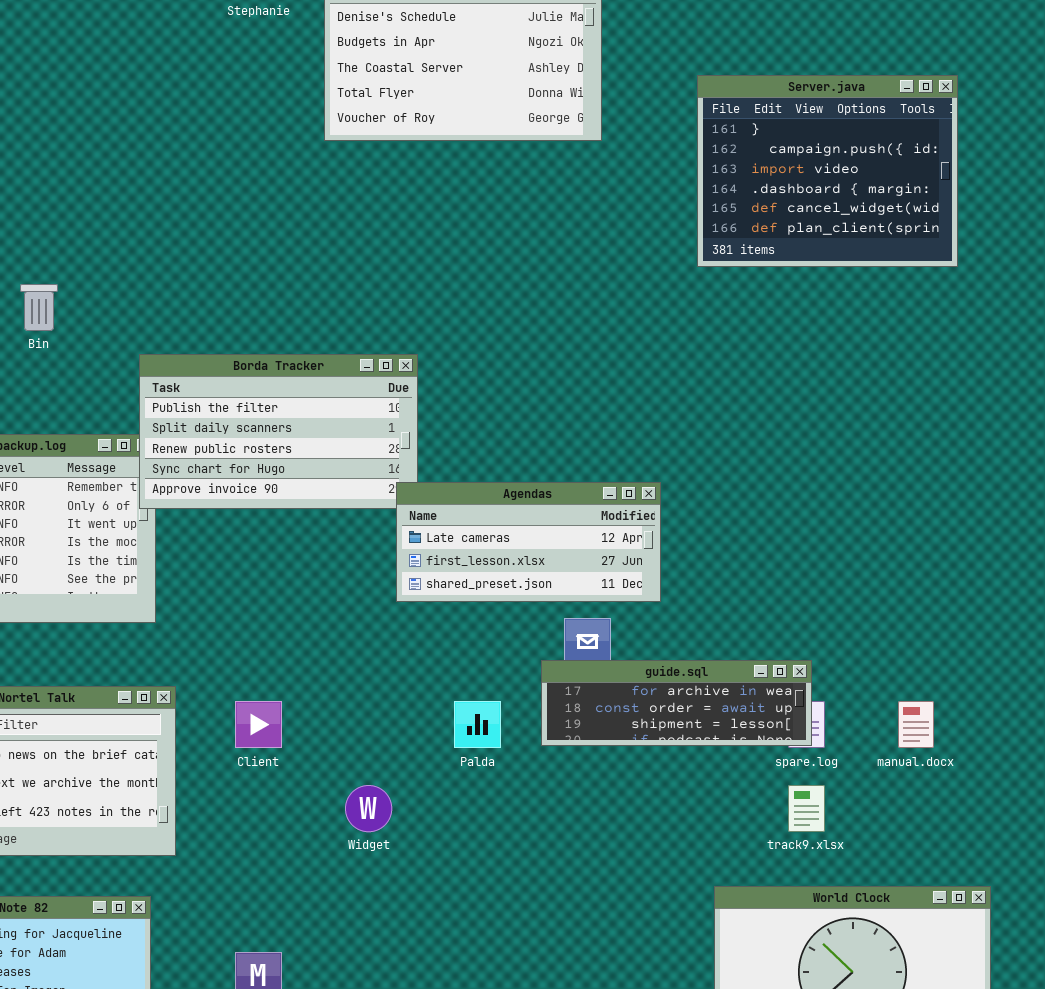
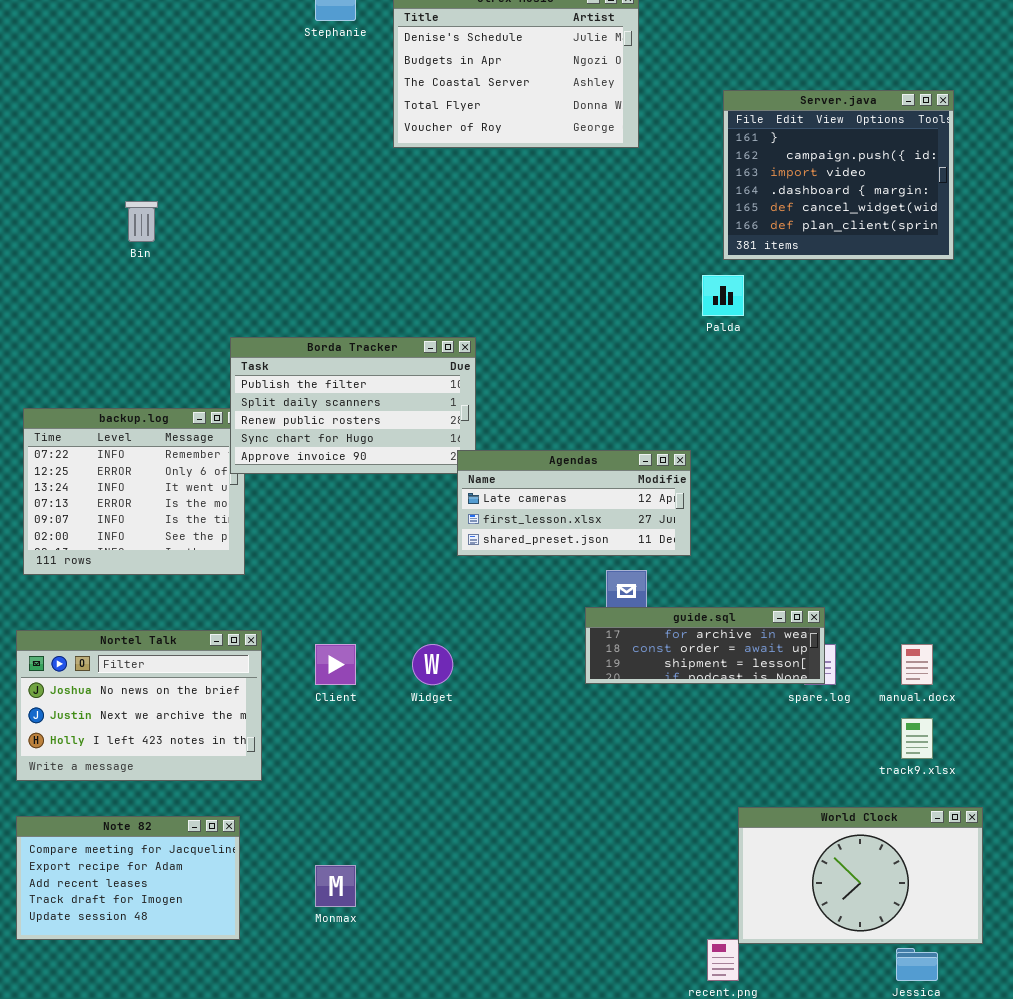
Bin: [20,284,58,331] -> [125,201,158,242], moved
Palda: [454,701,501,748] -> [702,275,744,316], moved
Widget: [345,785,392,832] -> [412,644,453,685], moved
track9.xlsx: [788,785,825,832] -> [901,718,933,759], moved

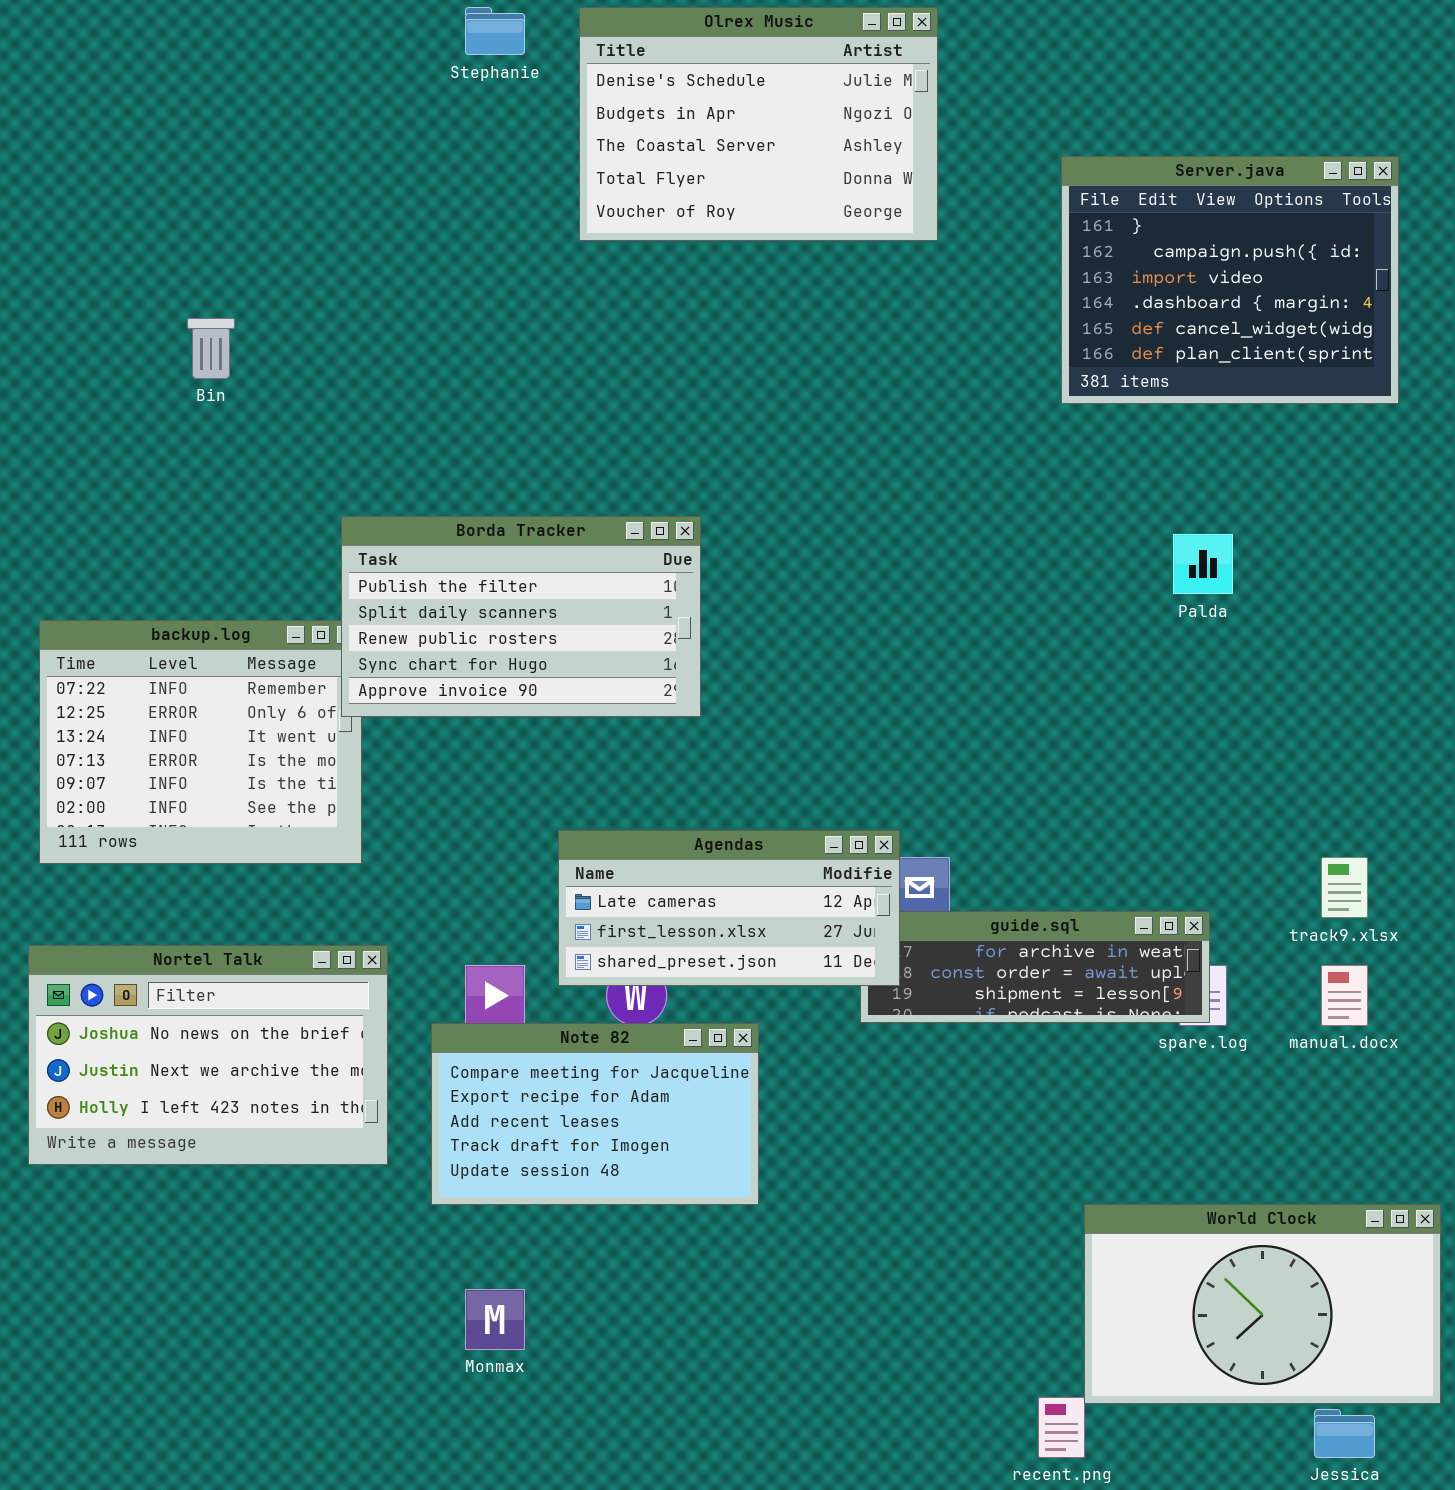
Palda: [702,275,744,316] -> [1173,534,1233,594], moved
Agendas: [457,450,691,556] -> [558,830,900,986], moved
track9.xlsx: [901,718,933,759] -> [1321,857,1368,918], moved
Note 82: [16,816,240,940] -> [431,1023,759,1205], moved

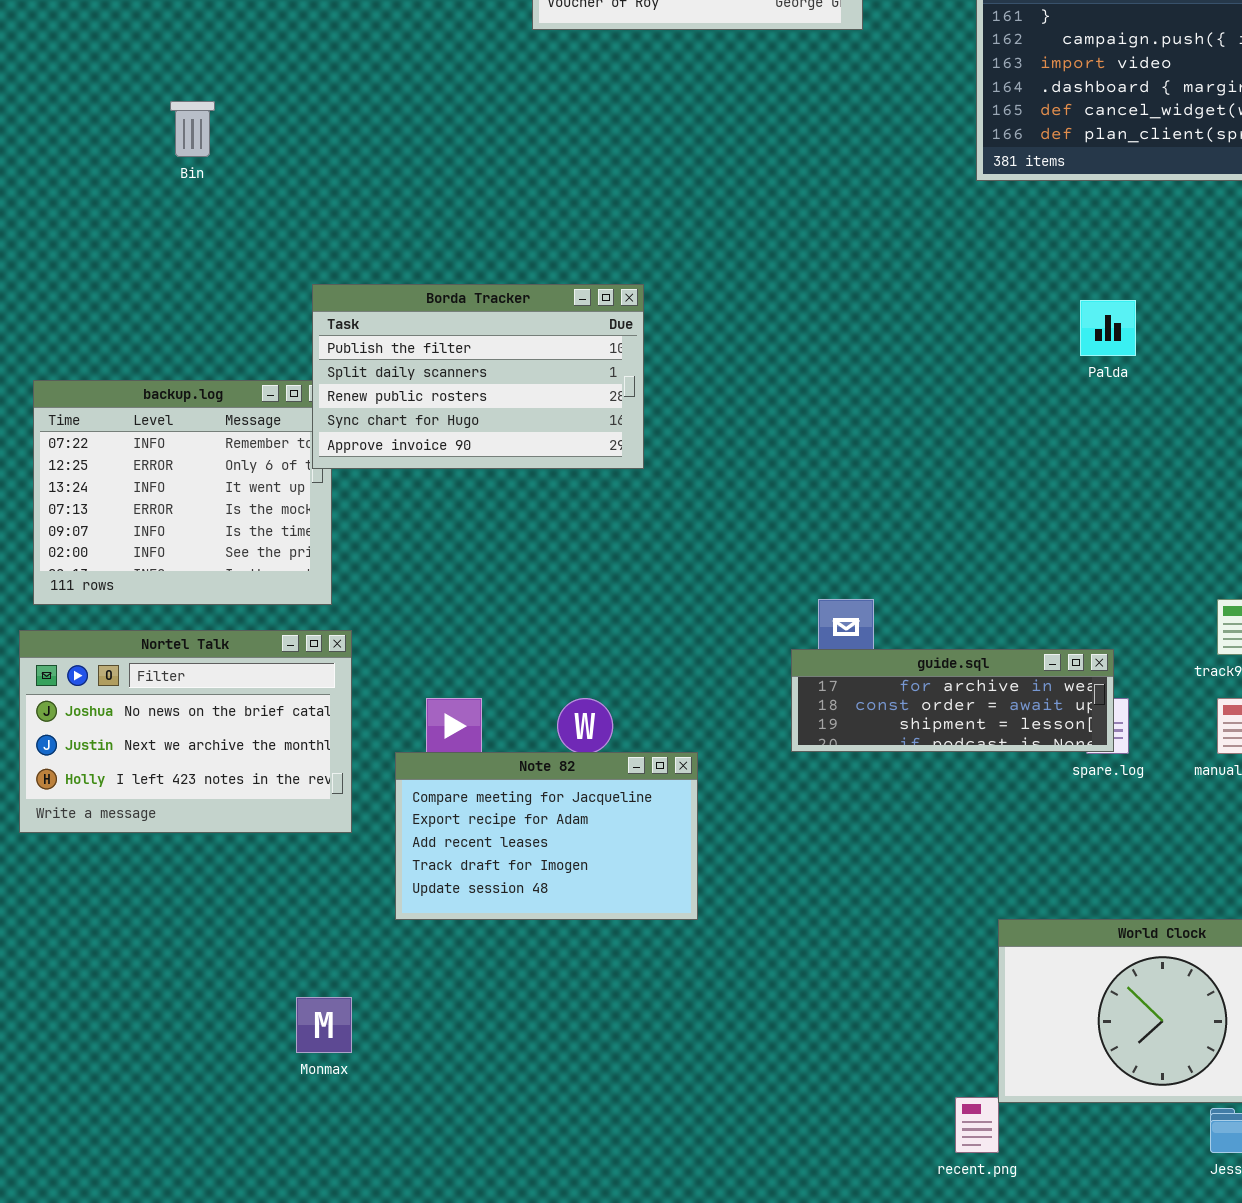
Agendas: [558,830,900,986] -> none, closed
Nortel Talk: [28,945,388,1165] -> [19,630,352,833], moved
Monmax: [465,1289,525,1350] -> [296,997,352,1053], moved

